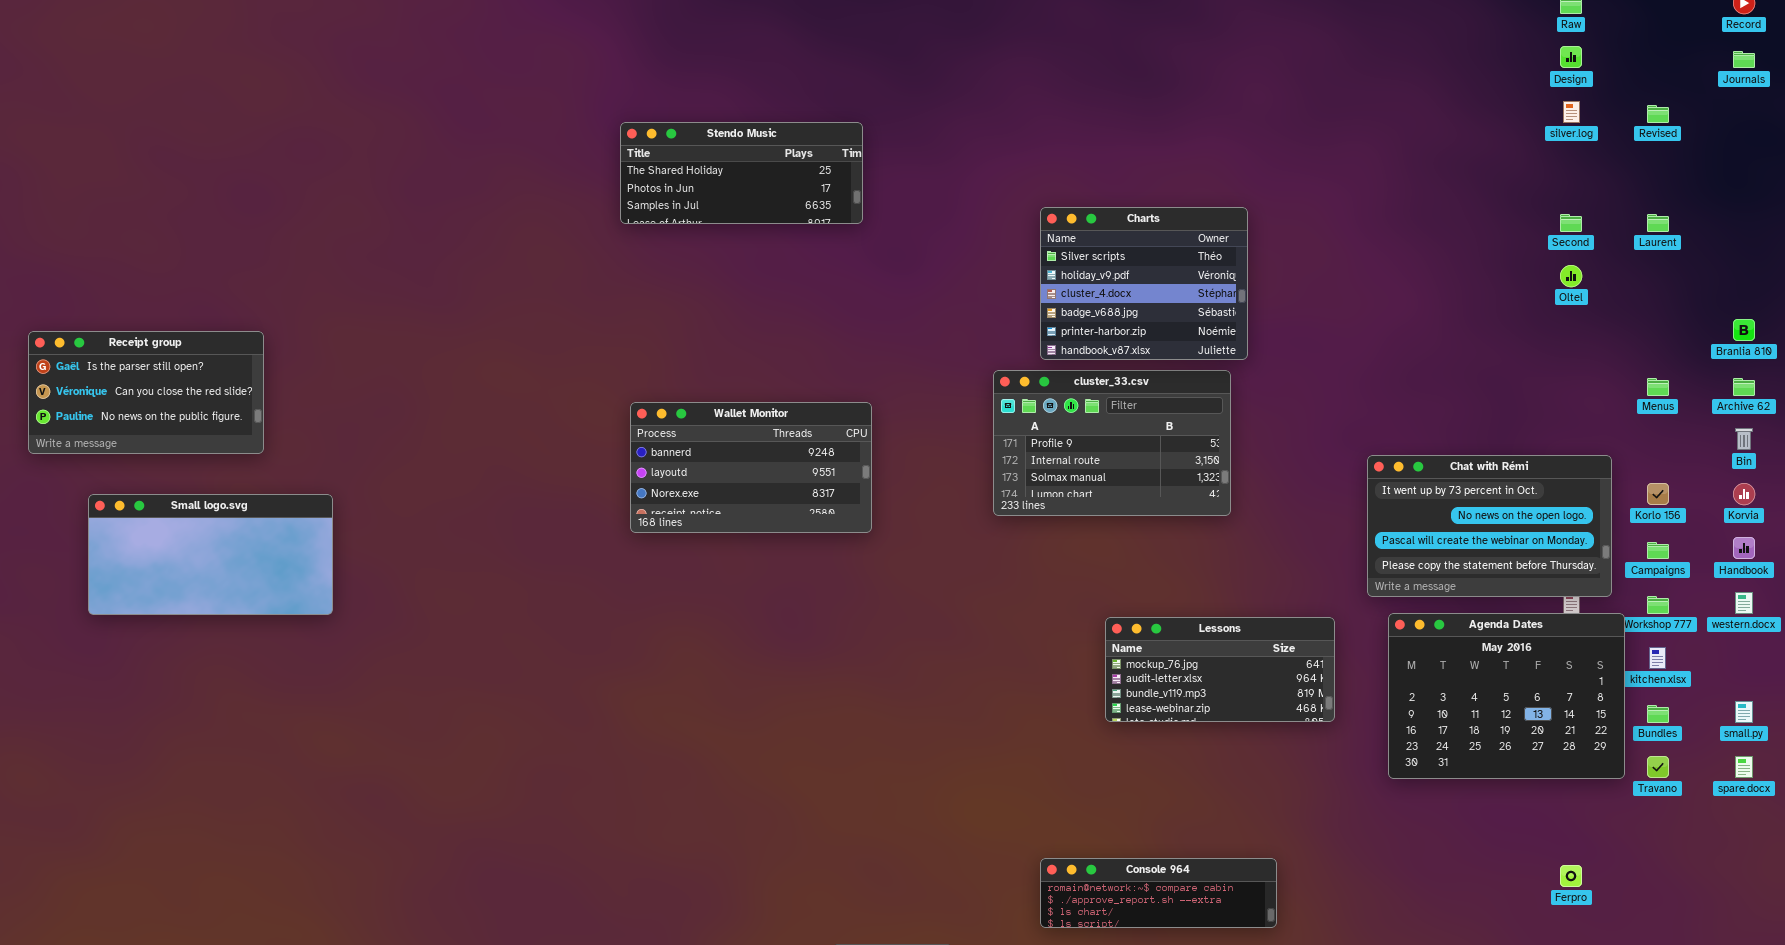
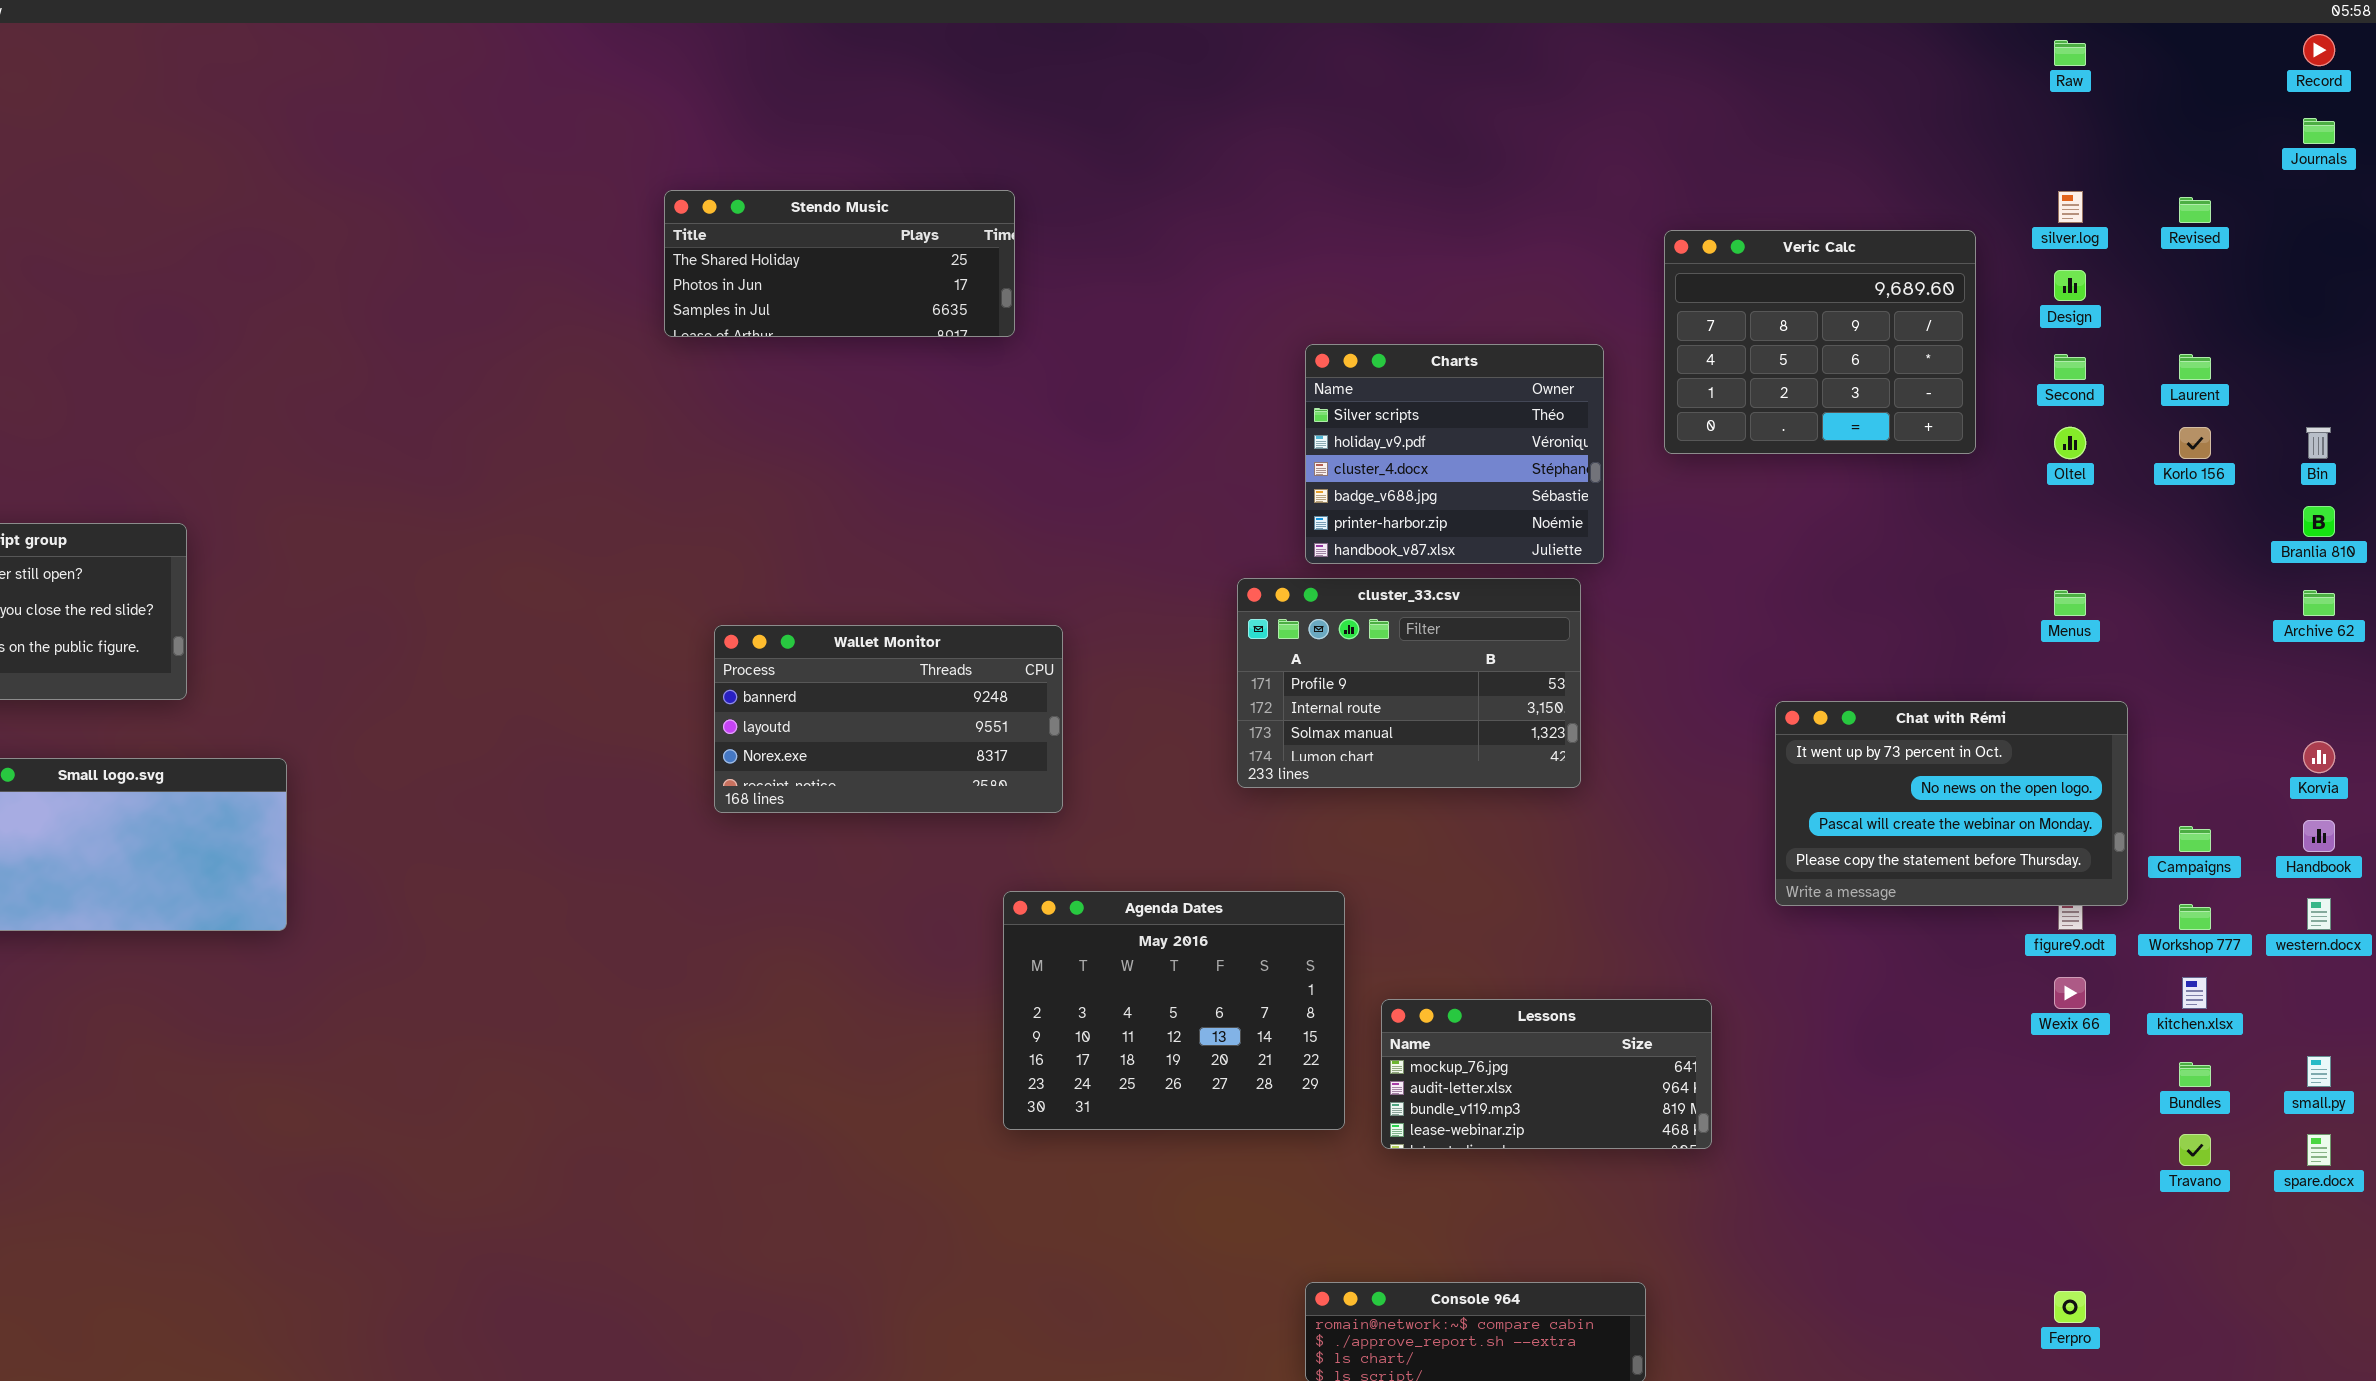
Design: [1560,46,1582,68] -> [2054,270,2086,301], moved
Stendo Music: [620,122,863,224] -> [664,190,1015,337], moved
Veric Calc: none -> [1664,230,1976,454], opened
Menus: [1647,378,1669,396] -> [2054,590,2086,616], moved
Bin: [1735,428,1753,450] -> [2306,427,2331,459], moved
Korlo 156: [1647,483,1669,505] -> [2179,427,2211,459], moved
Agenda Dates: [1388,613,1625,779] -> [1003,891,1345,1130], moved
Lessons: [1105,617,1335,722] -> [1381,999,1712,1149], moved

